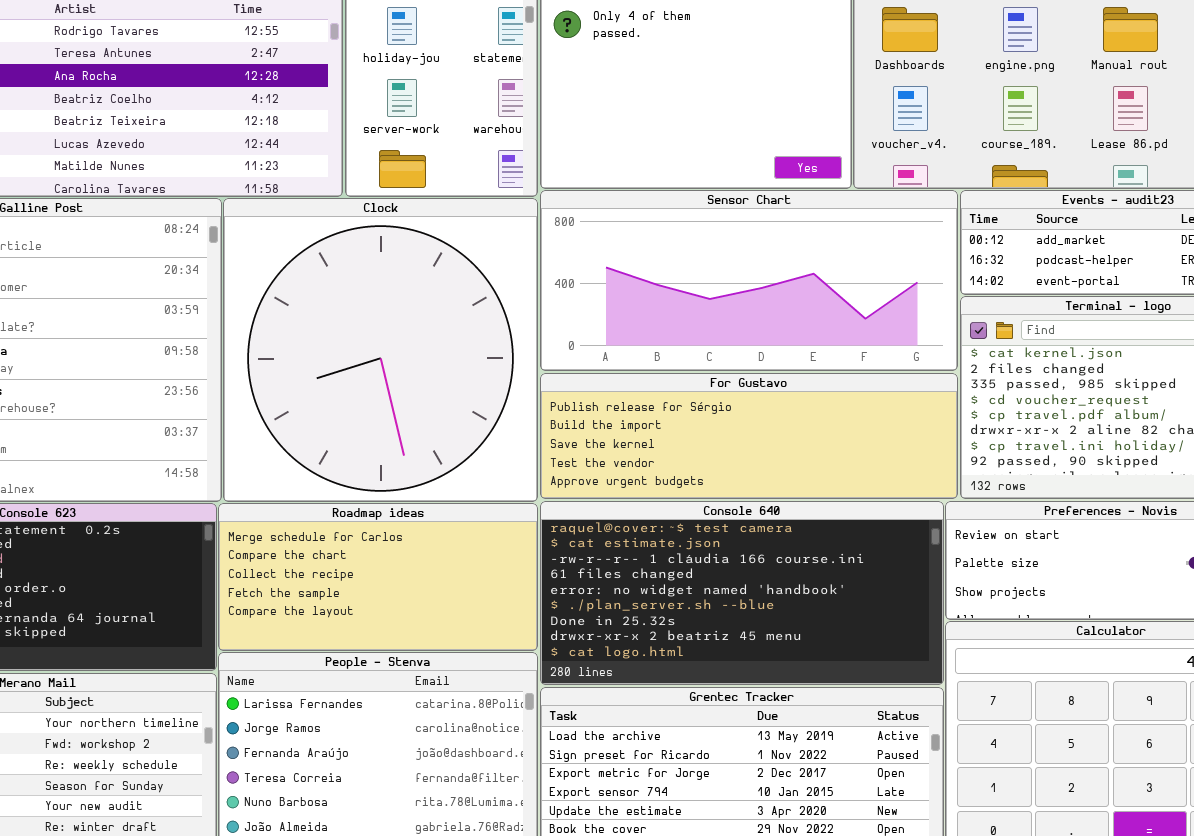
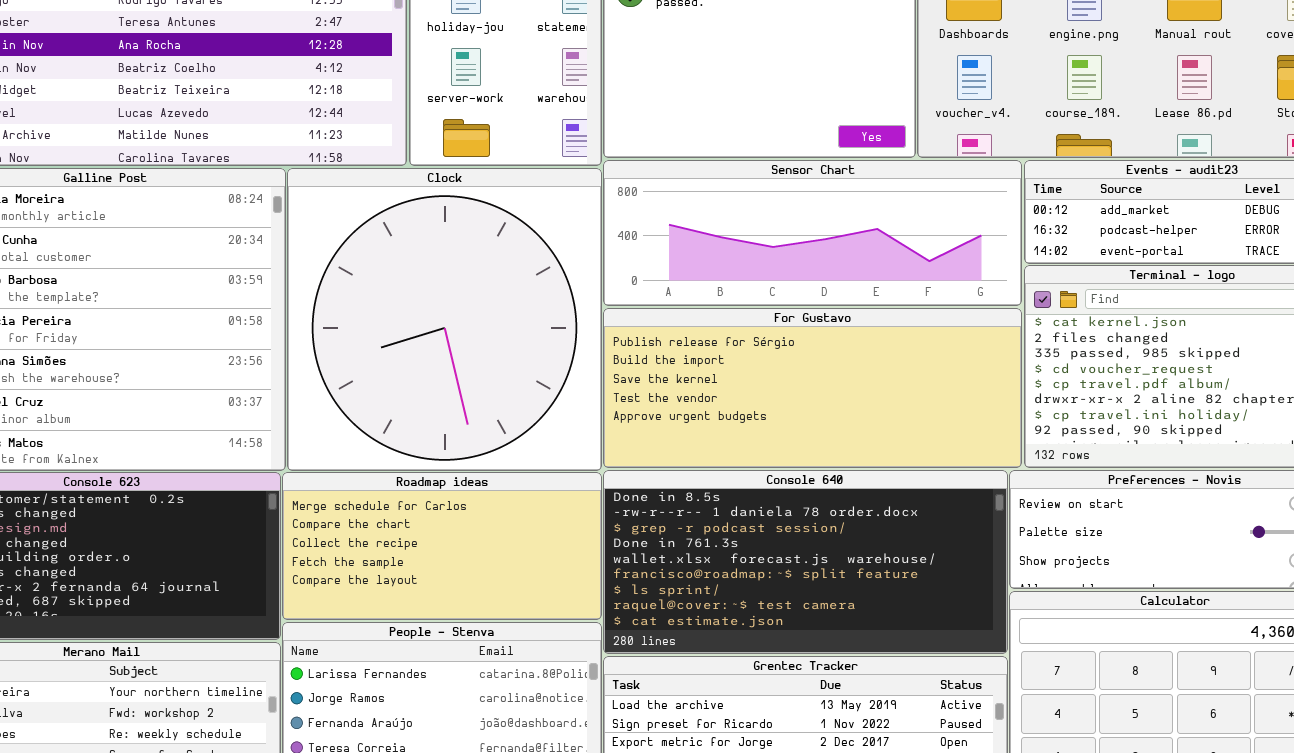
Sensor Chart: [540,190,958,371] -> [603,160,1022,306], resized
For Gustavo: [540,373,958,499] -> [603,308,1022,468], resized
Console 640: [540,501,944,685] -> [603,470,1008,654], scrolled up 7 rows

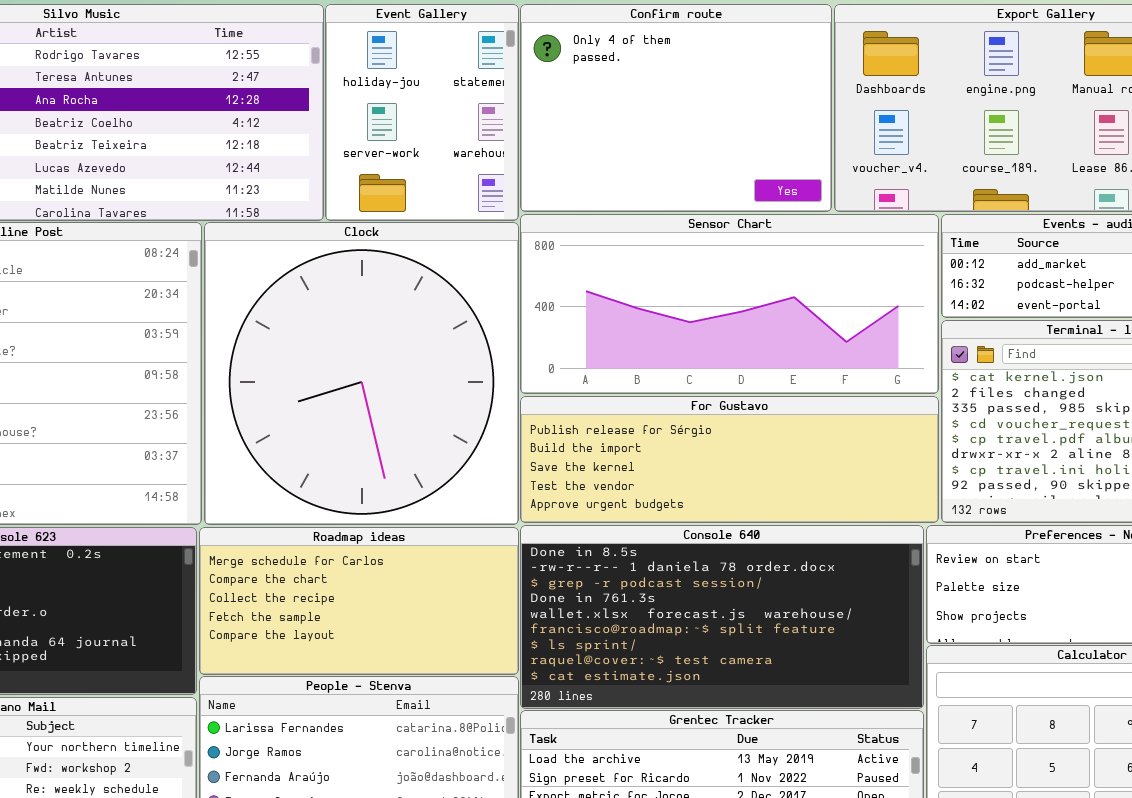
Sensor Chart: [603,160,1022,306] -> [520,214,939,394], resized
For Gustavo: [603,308,1022,468] -> [520,396,939,523], resized

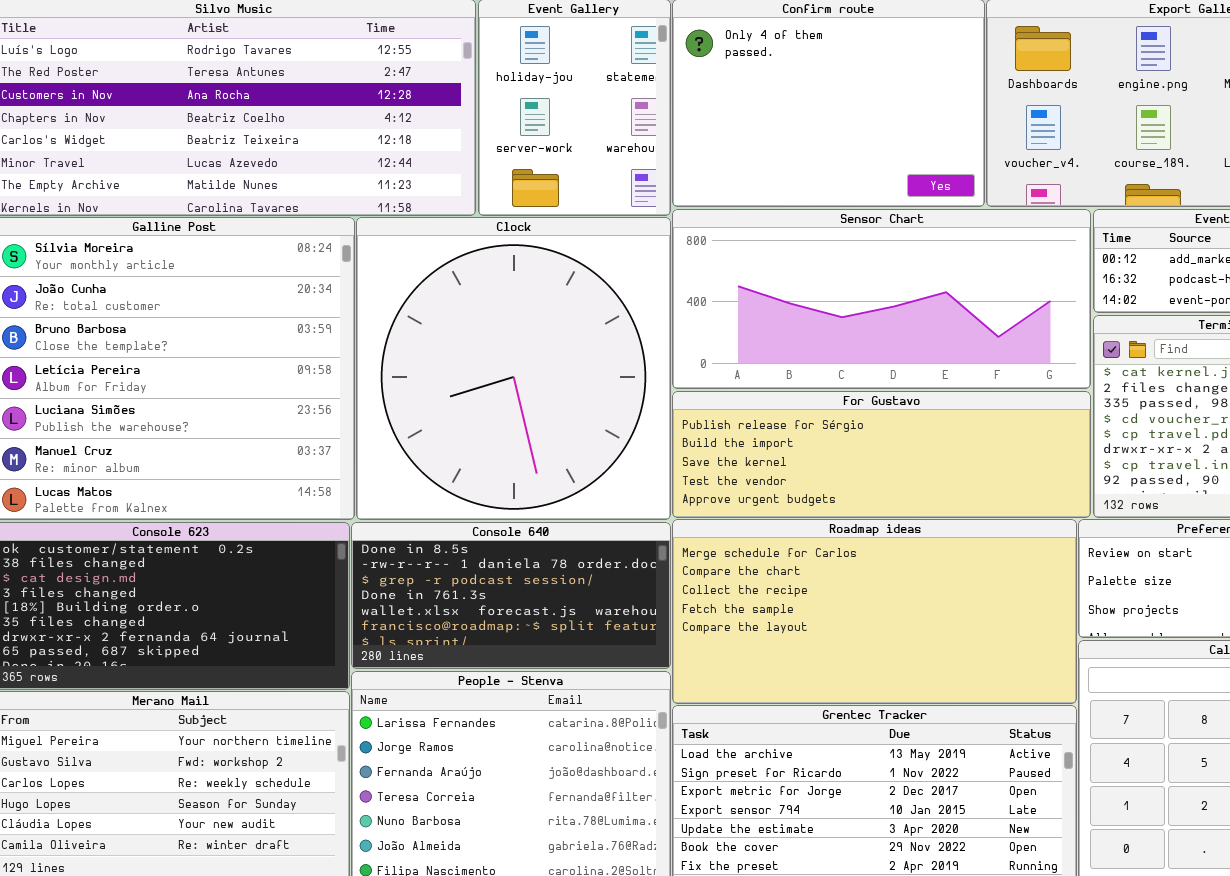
Console 640: [520,525,924,709] -> [351,522,671,669], moved, resized
Roadmap ideas: [199,527,519,675] -> [672,519,1077,704], moved, resized

